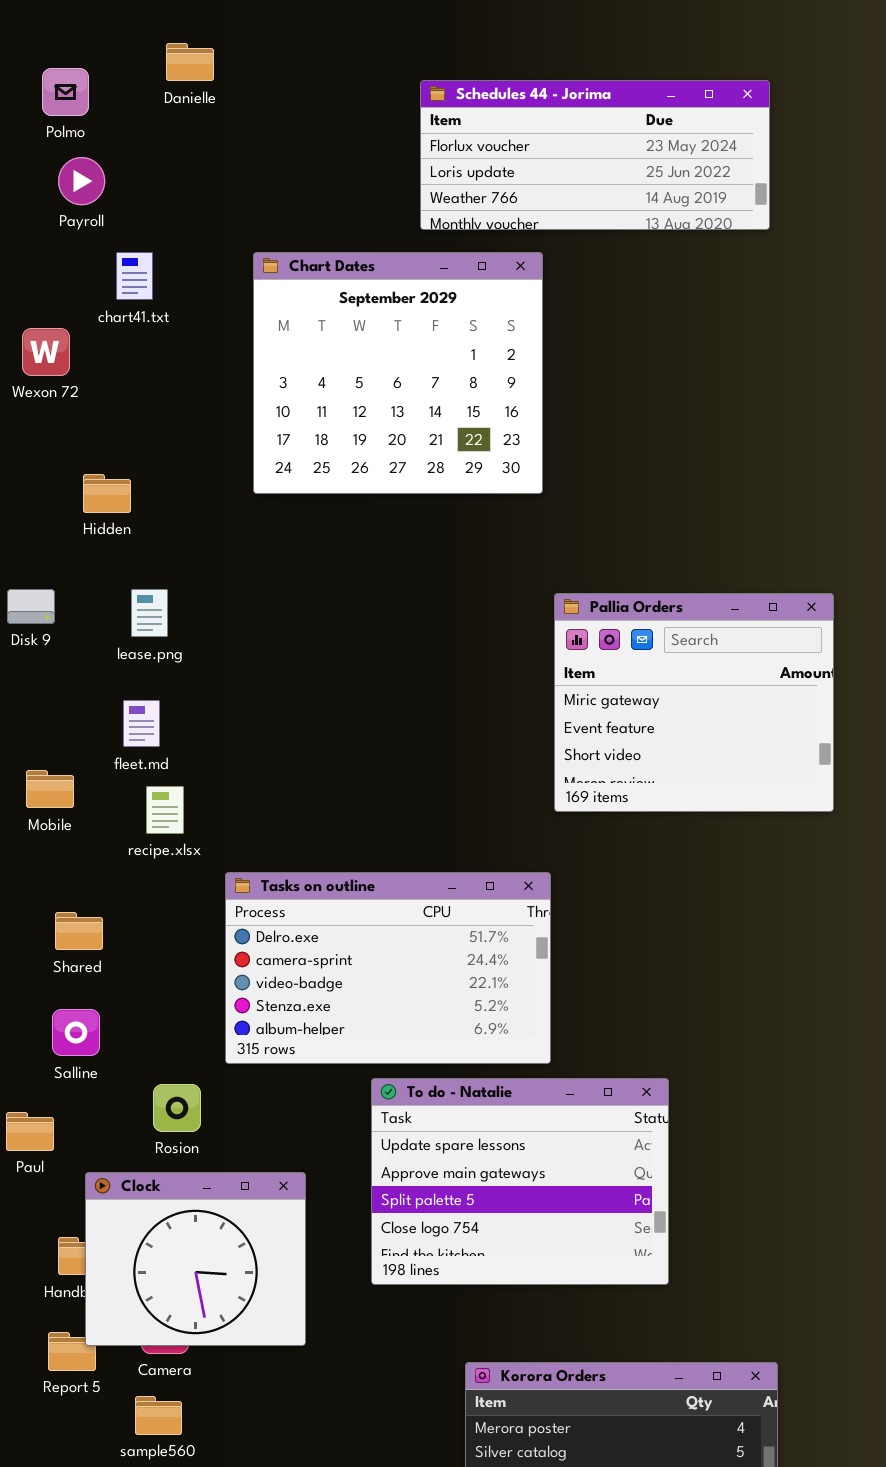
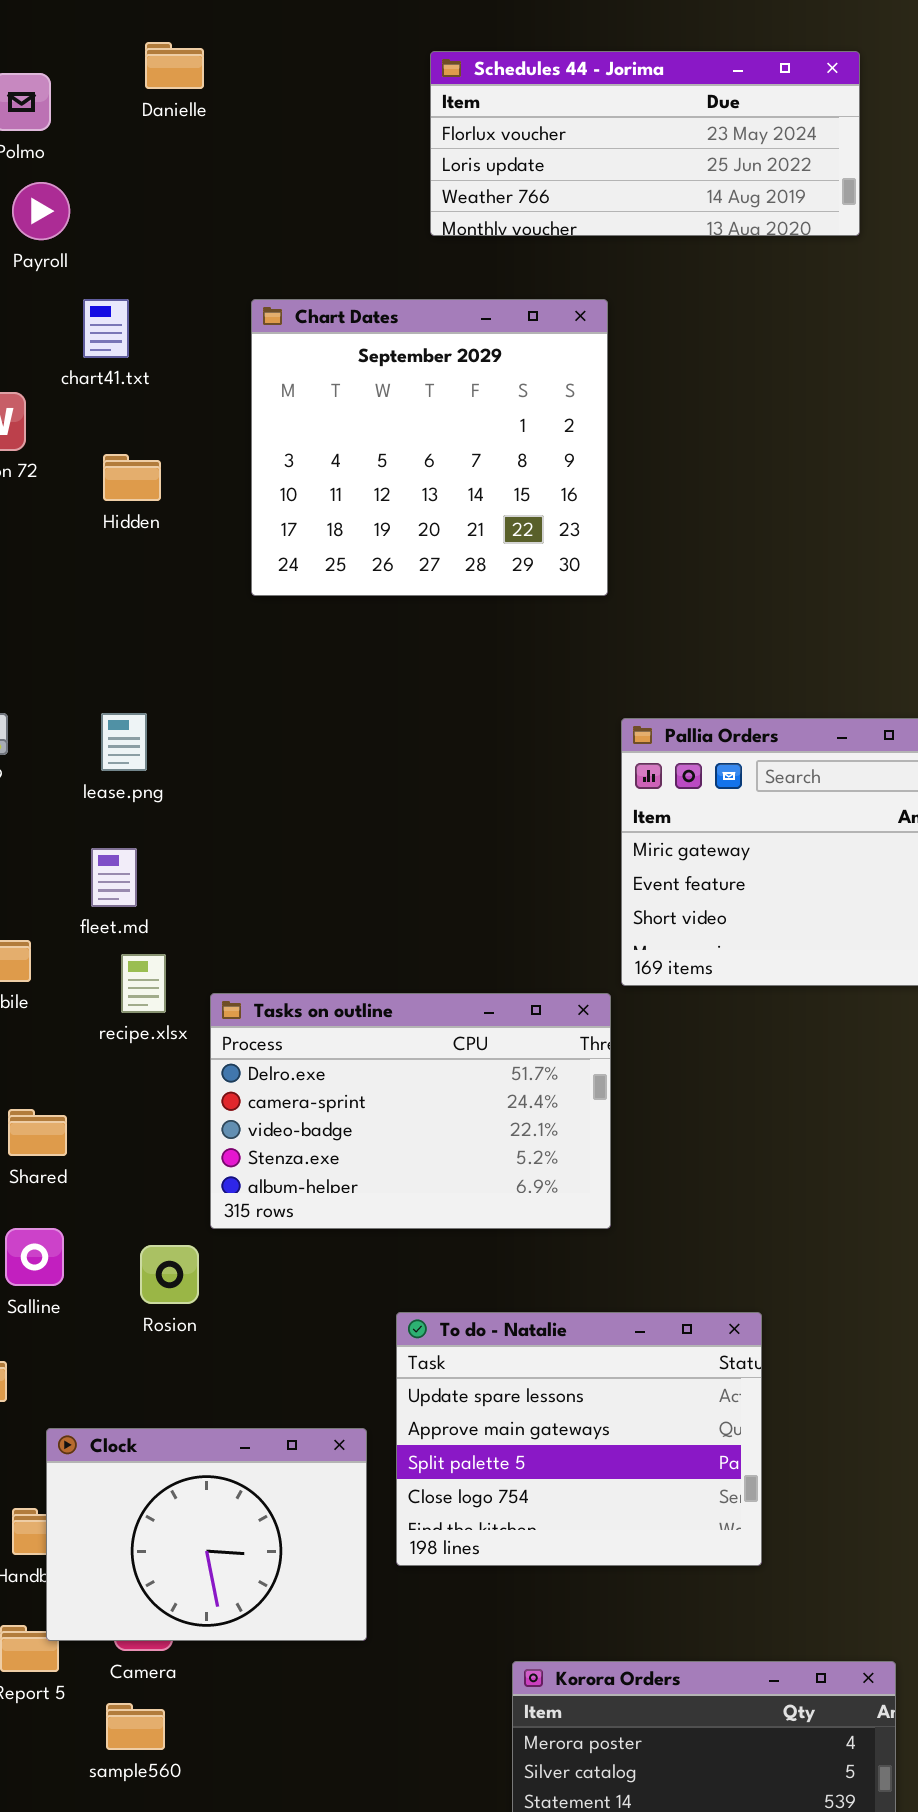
Schedules 44 - Jorima: [420,80,770,230] -> [430,51,860,236], moved
Hidden: [83,474,131,513] -> [103,454,161,501], moved
Tasks on outline: [225,872,551,1064] -> [210,993,611,1229], moved
Rosion: [153,1084,201,1132] -> [140,1245,199,1304], moved
Clock: [85,1172,306,1346] -> [46,1428,367,1641], resized

